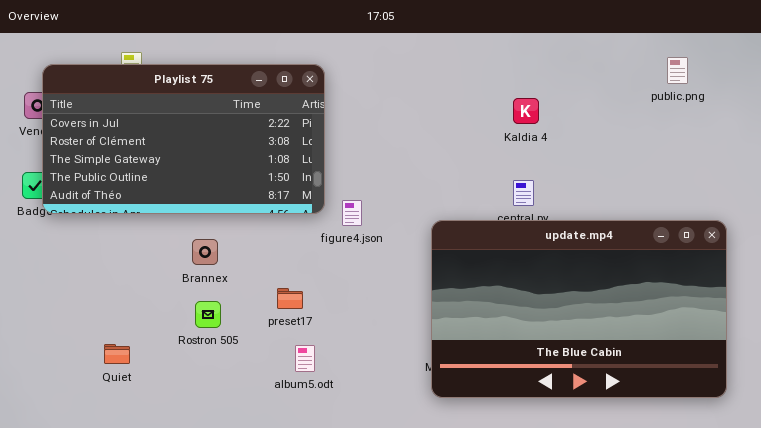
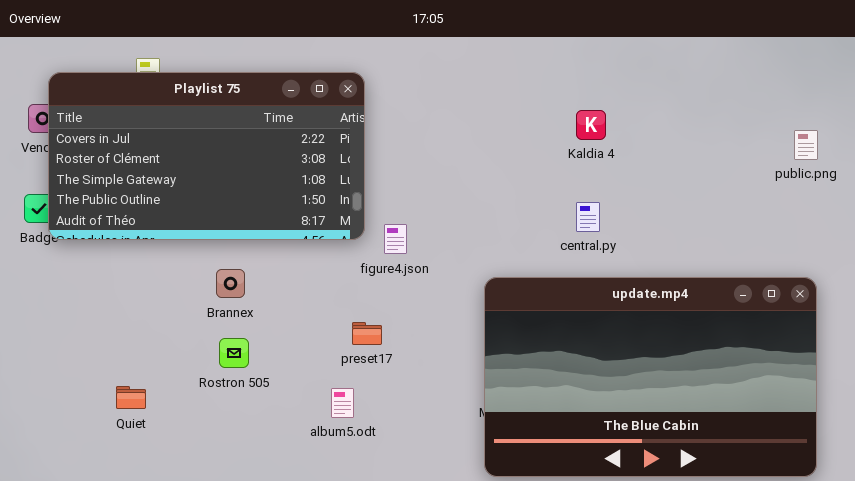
public.png: [667,57,688,84] -> [794,130,818,160], moved
update.mp4: [431,220,727,398] -> [484,277,817,477], moved
preset17: [277,288,303,309] -> [352,322,382,345], moved

